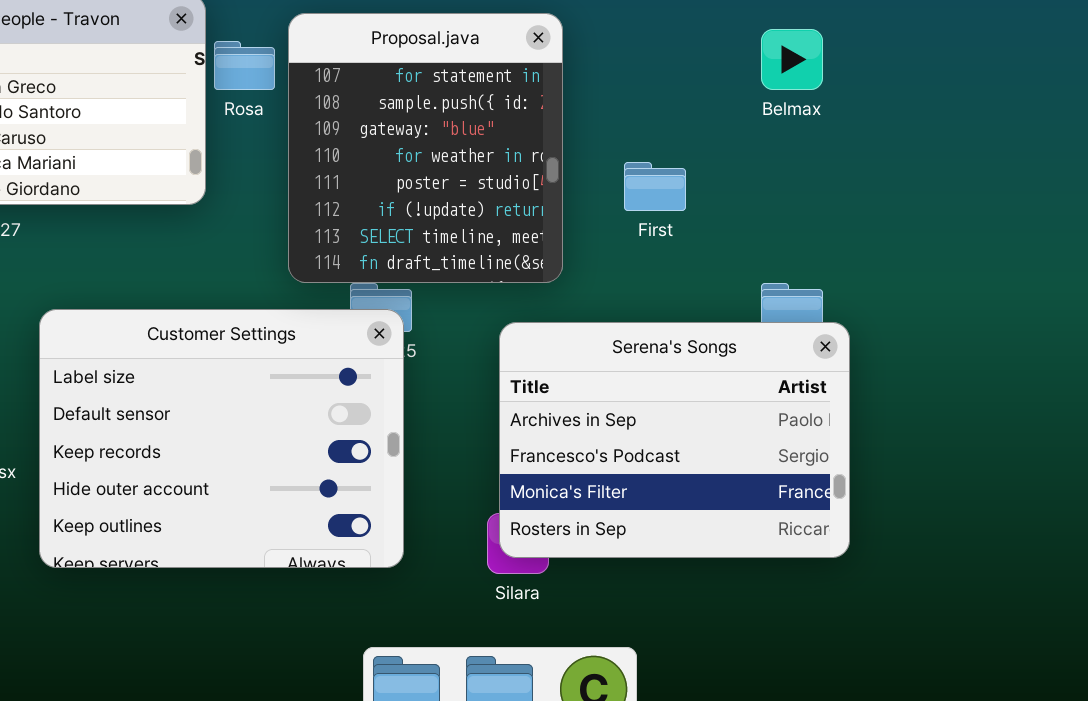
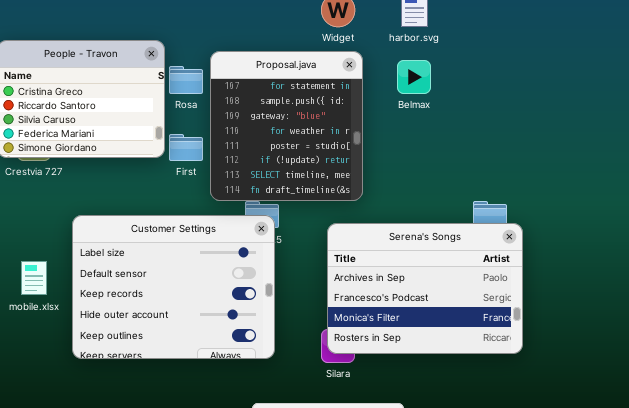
Belmax: [761,29,823,90] -> [397,60,431,94], moved
First: [624,162,686,211] -> [169,134,203,161], moved

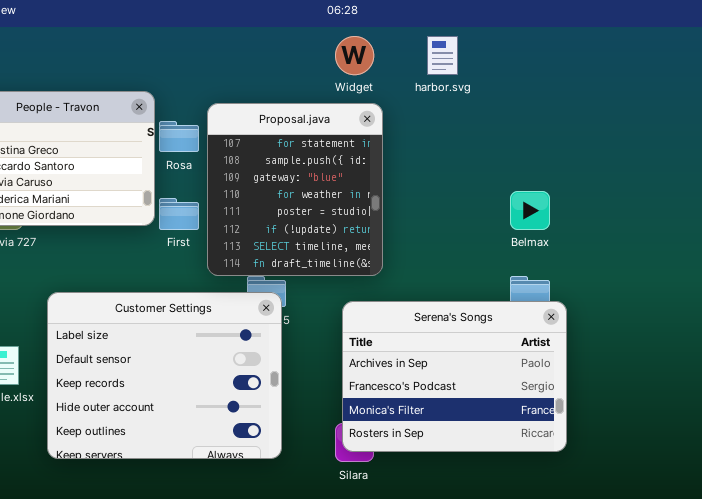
Belmax: [397,60,431,94] -> [510,191,550,230], moved

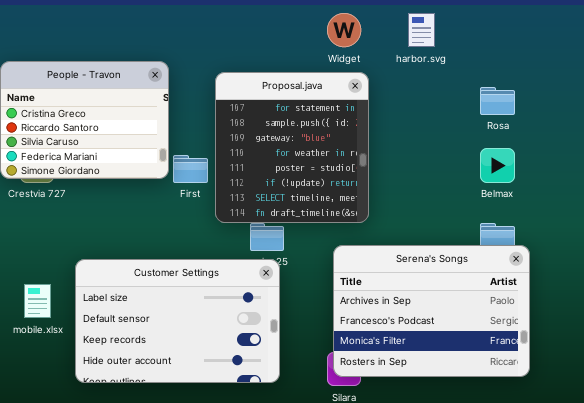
Rosa: [159,121,199,152] -> [480,87,515,115], moved
Customer Settings: [47,292,282,459] -> [75,259,280,383], resized

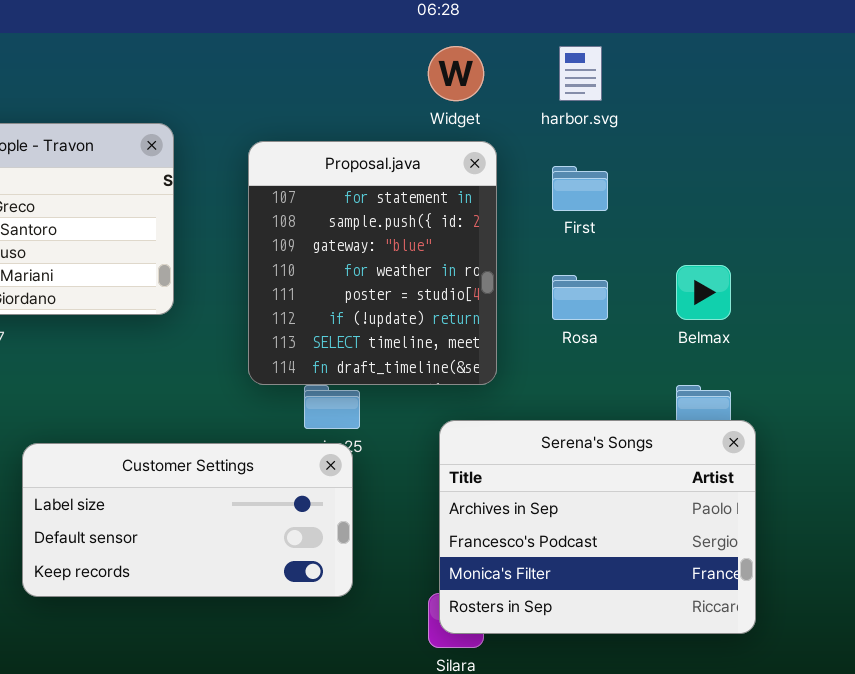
Rosa: [480,87,515,115] -> [552,275,608,320], moved
First: [173,155,208,183] -> [552,166,608,211], moved
Customer Settings: [75,259,280,383] -> [22,443,353,597], resized

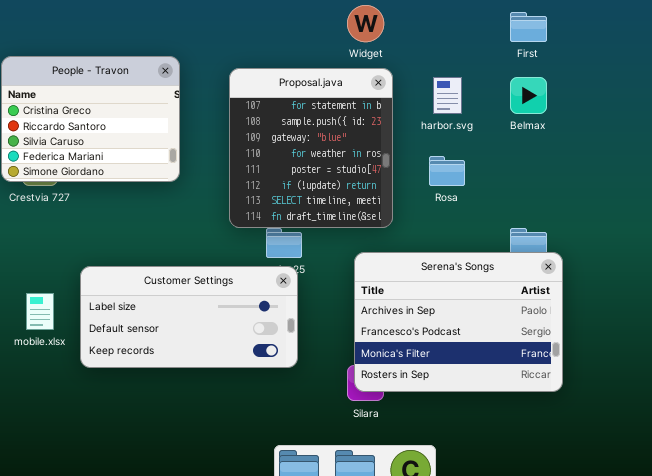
harbor.svg: [559,46,602,101] -> [433,77,462,114], moved
First: [552,166,608,211] -> [510,12,547,42], moved
Belmax: [676,265,731,320] -> [510,77,547,114], moved

